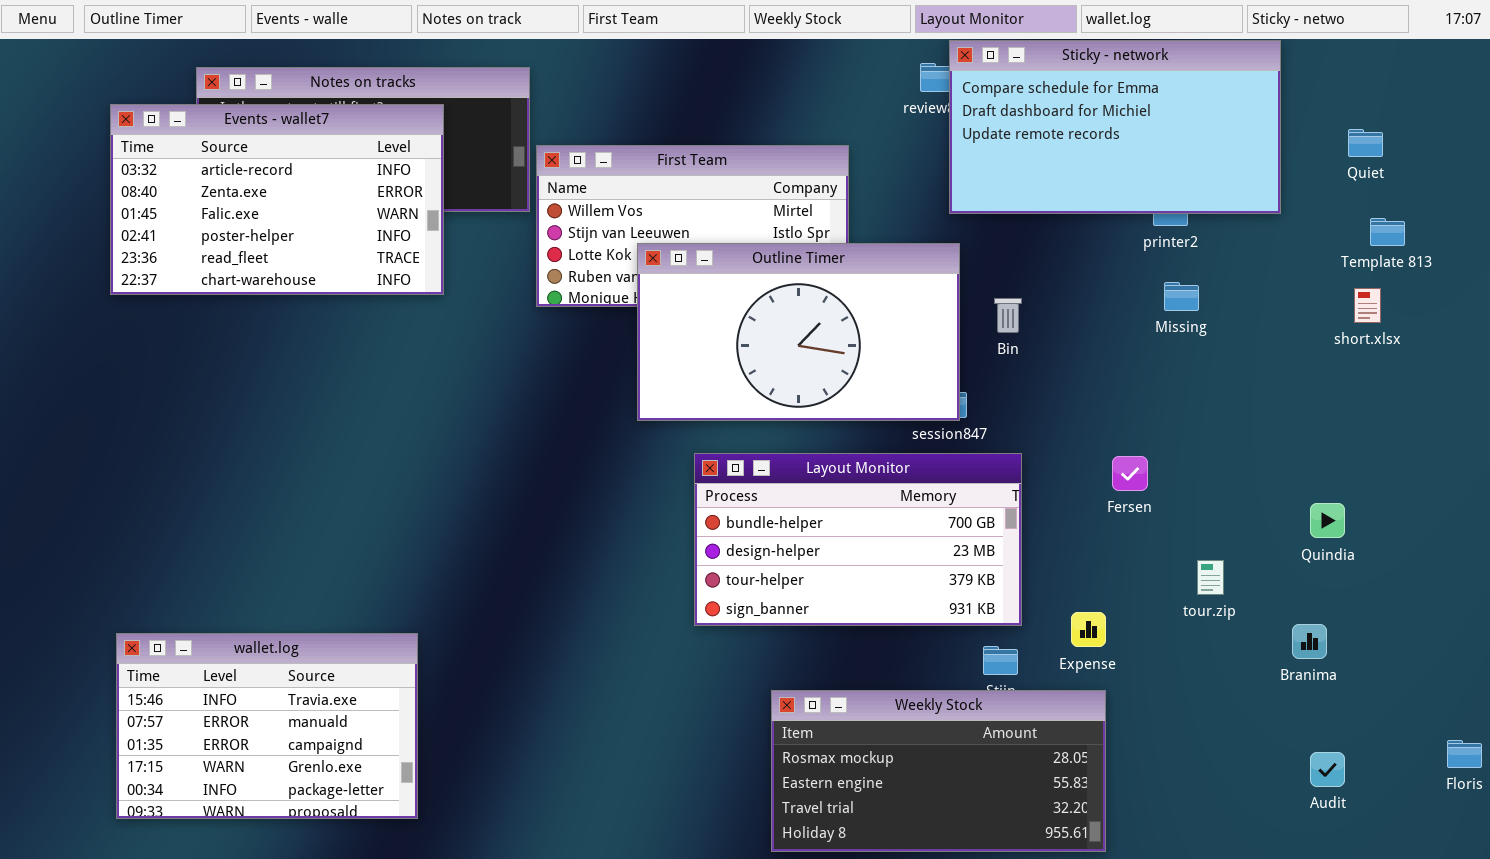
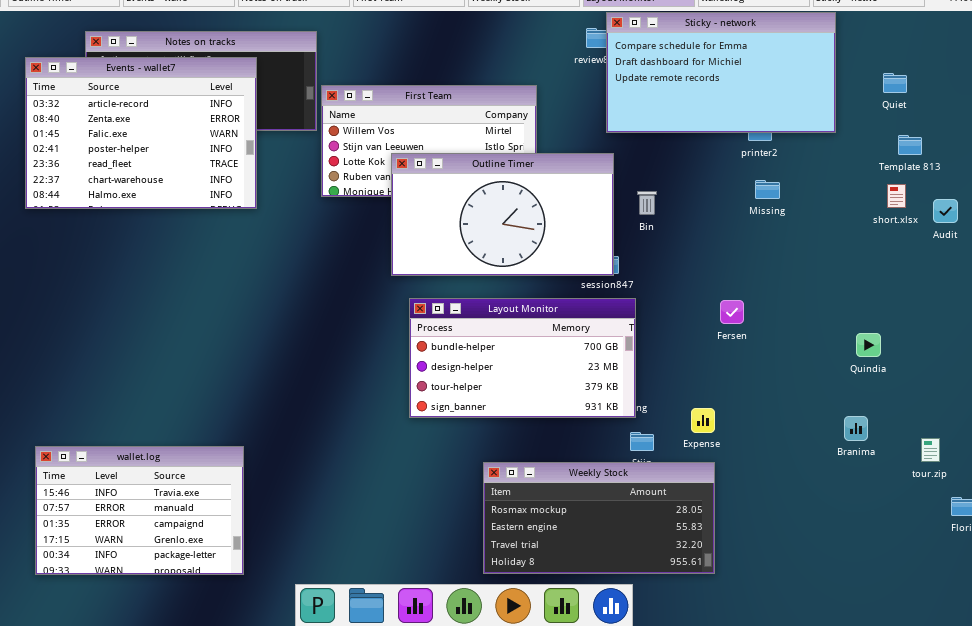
Events - wallet7: [110,104,444,295] -> [25,57,257,209], resized
Layout Monitor: [694,453,1022,626] -> [409,298,636,418], moved
tour.zip: [1197,560,1224,595] -> [921,438,940,462], moved
wallet.log: [116,633,418,819] -> [35,446,244,575], moved
Audit: [1310,752,1345,787] -> [933,199,958,223], moved

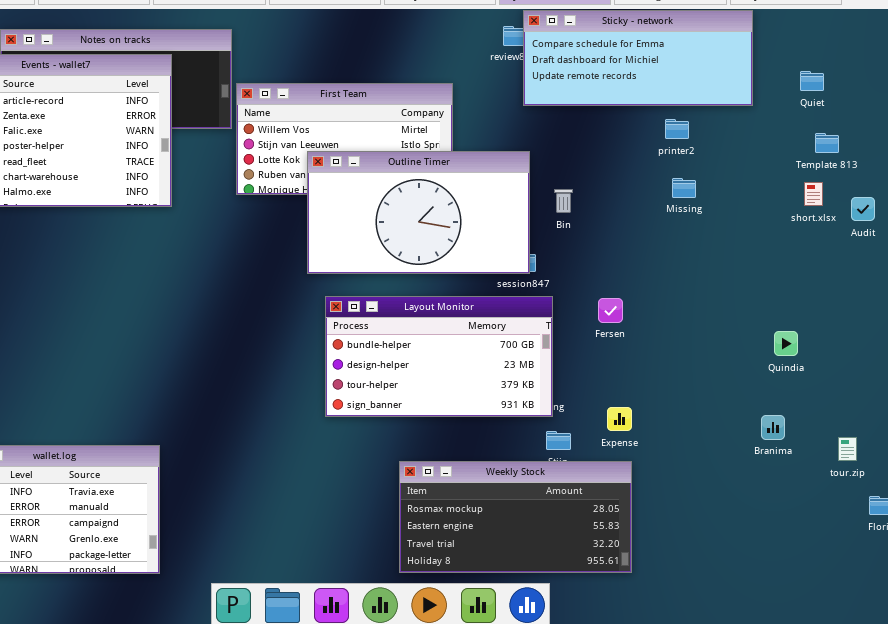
Sticky - network: [606,12,836,133] -> [523,10,753,106], resized
Fersen: [720,300,744,324] -> [598,298,623,323], moved

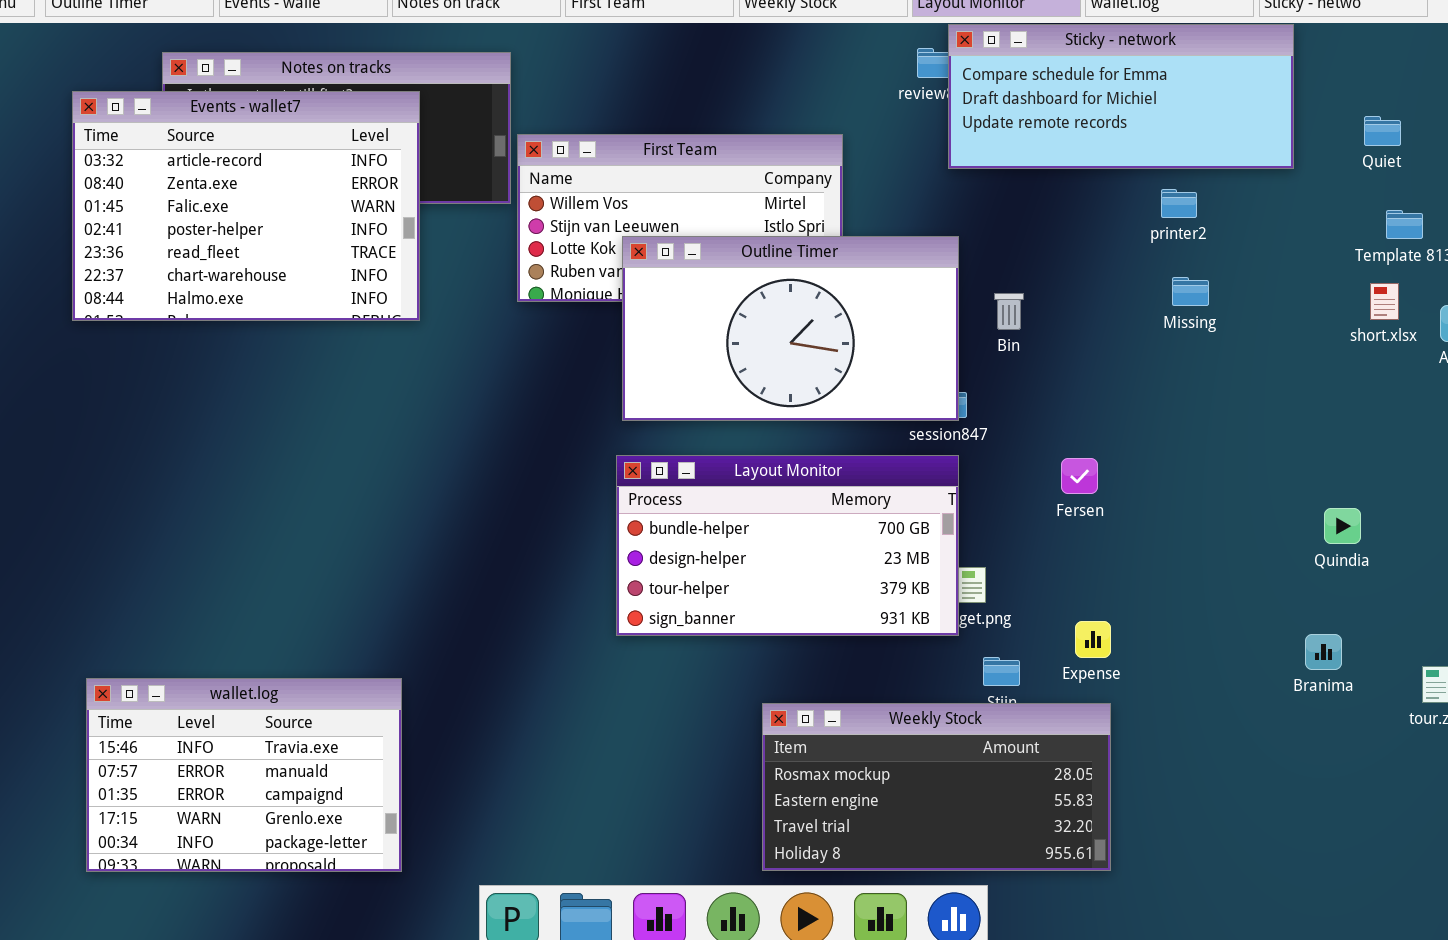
Layout Monitor: [325,296,553,417] -> [616,455,959,636], moved

